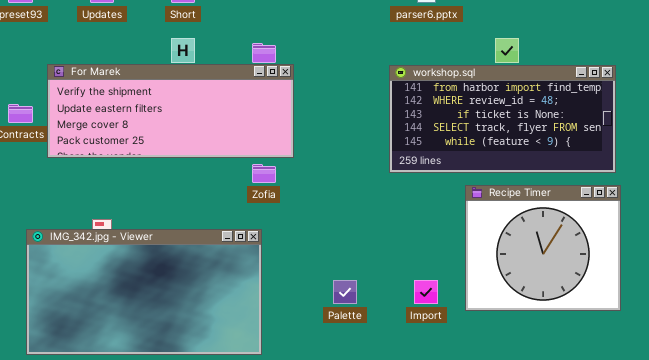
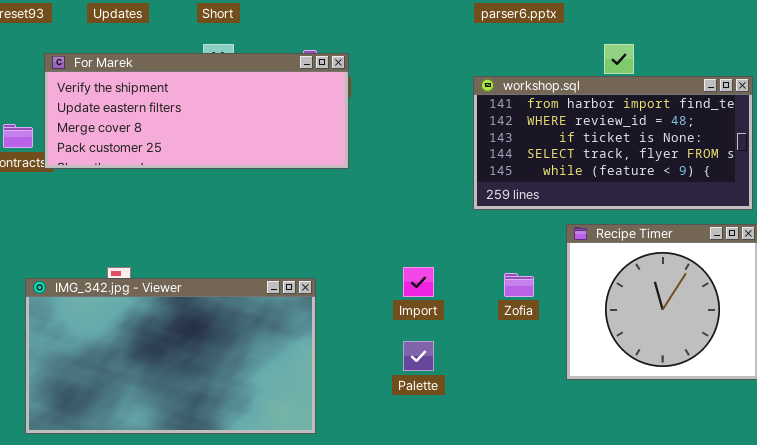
For Marek: [47,64,294,158] -> [44,53,349,169], moved
Zofia: [252,164,276,183] -> [504,273,534,297], moved
Import: [414,280,438,304] -> [403,267,434,297], moved

